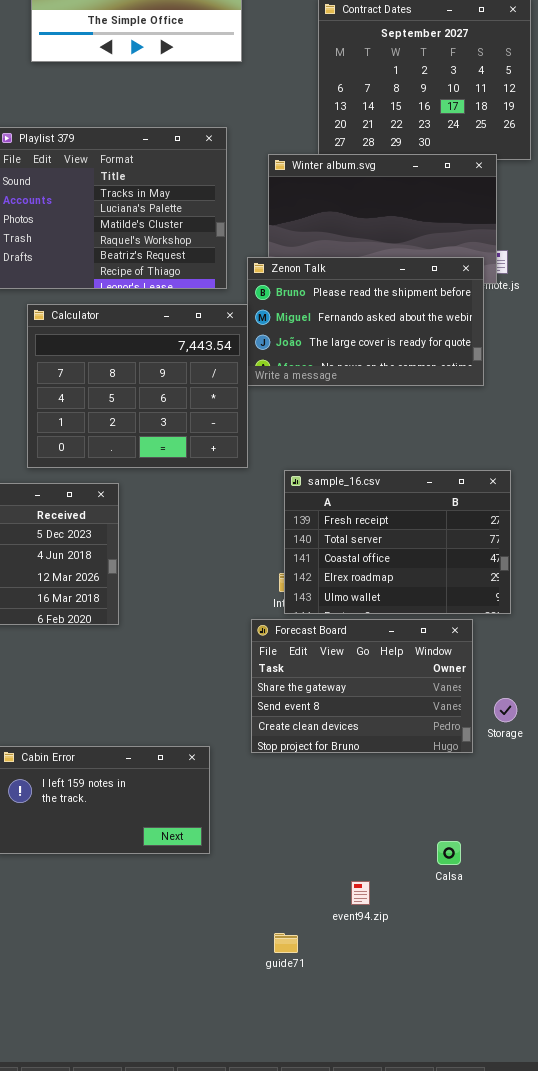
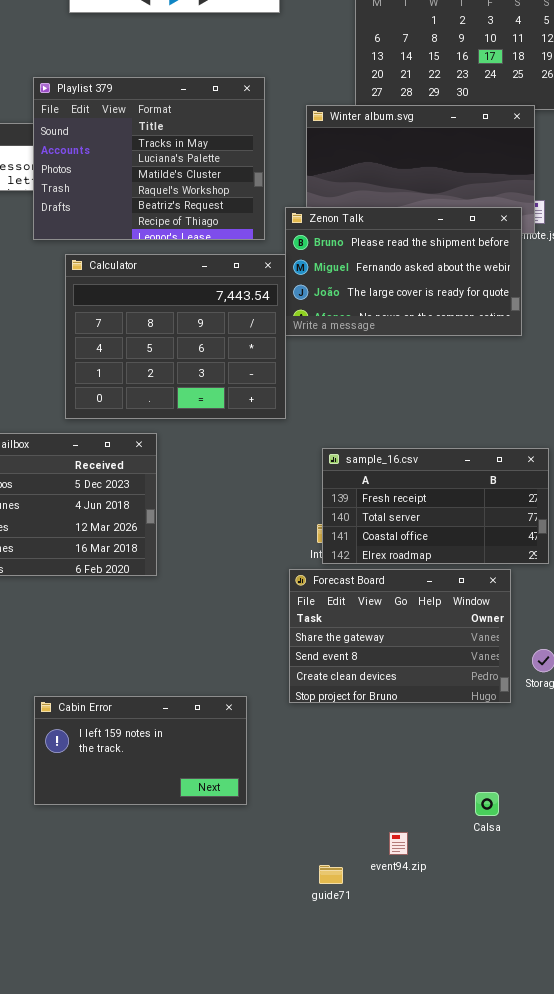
sample_16.csv: [284,470,511,614] -> [322,448,549,564], resized
guide71: [274,933,298,953] -> [319,865,343,884], moved

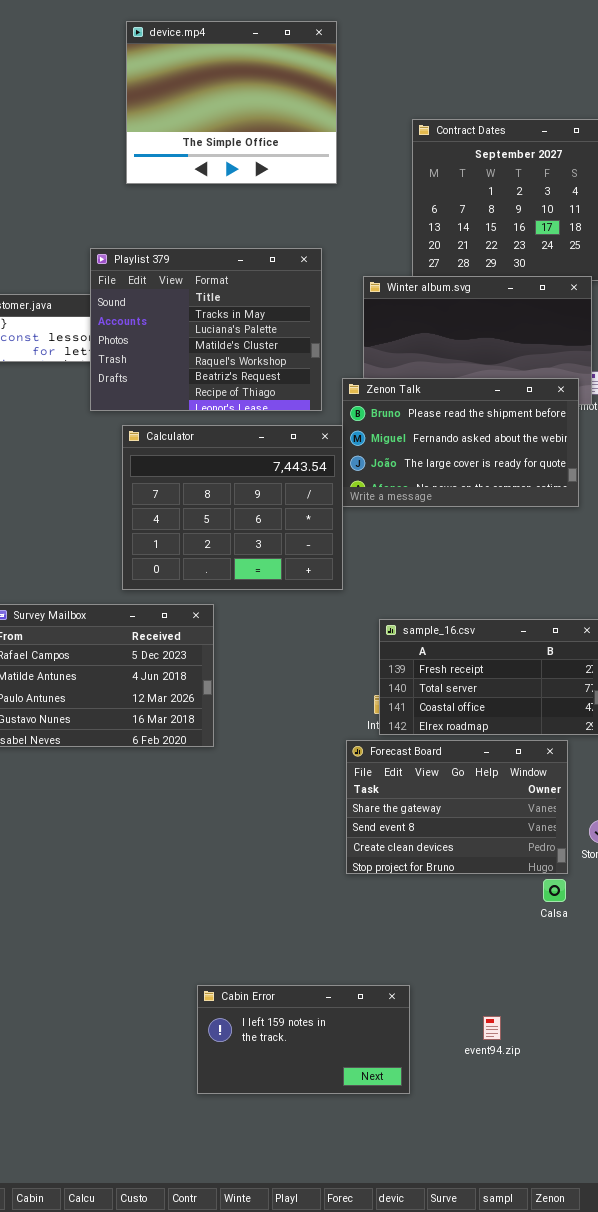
Cabin Error: [34,696,247,805] -> [197,985,410,1094], moved
Calsa: [475,792,499,816] -> [543,879,566,902], moved
event94.zip: [389,832,408,855] -> [483,1016,501,1040], moved

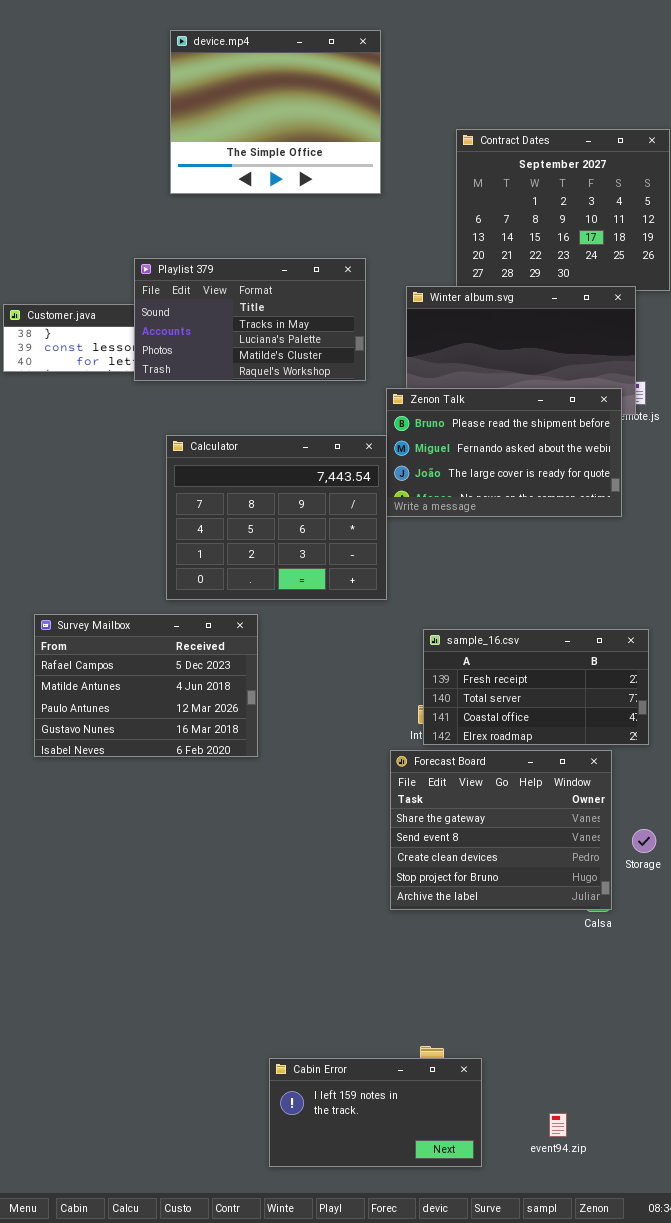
Playlist 379: [90,248,322,411] -> [134,258,366,381], resized
Forecast Board: [346,740,568,874] -> [390,750,612,910], resized
Cabin Error: [197,985,410,1094] -> [269,1058,482,1167], moved
event94.zip: [483,1016,501,1040] -> [549,1113,567,1137], moved

